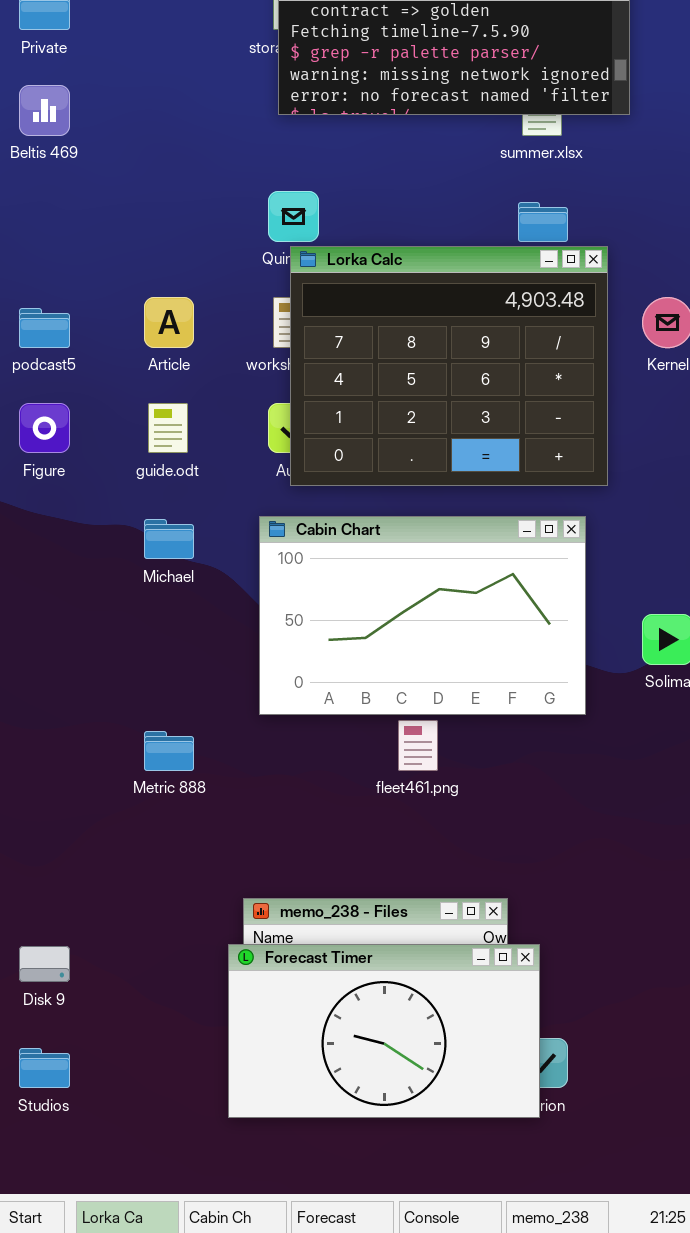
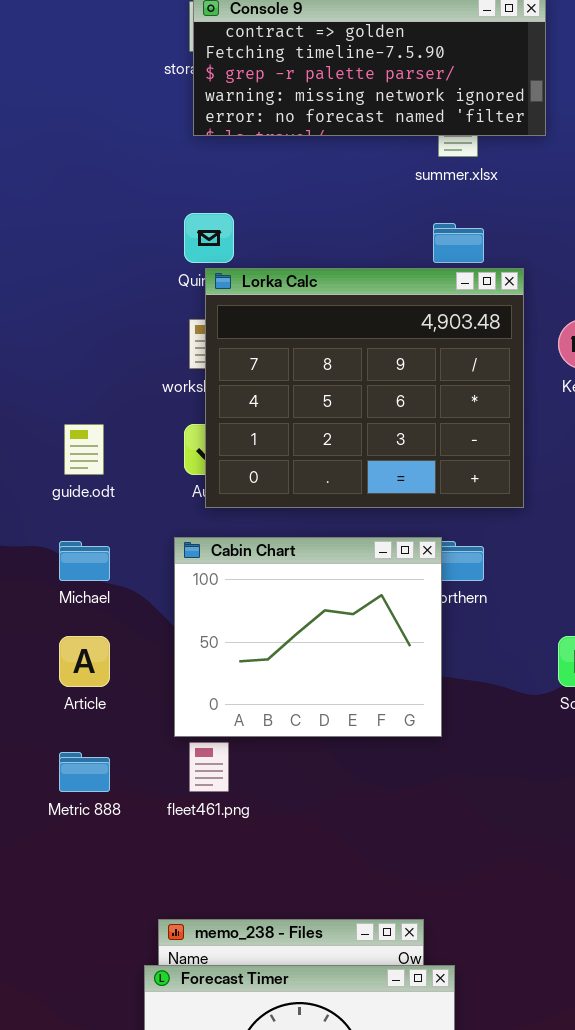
Article: [144,297,194,348] -> [59,636,110,687], moved
Cabin Chart: [259,516,586,715] -> [174,537,442,737], resized
fleet461.png: [398,720,438,771] -> [189,742,229,792], moved

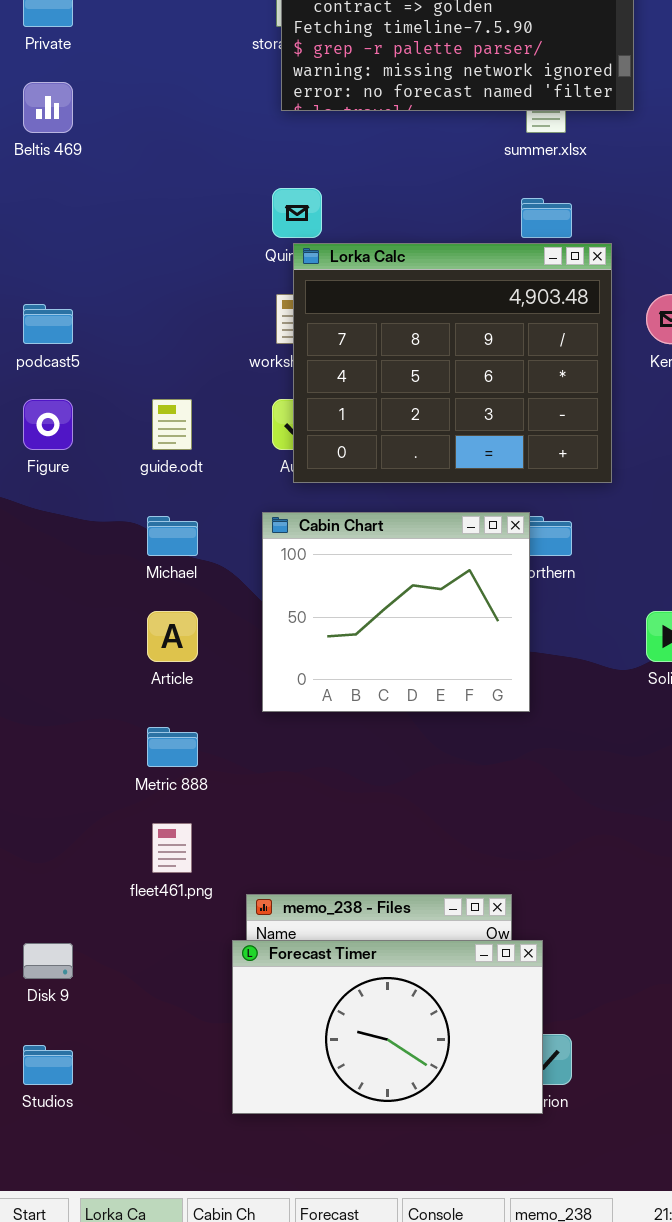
fleet461.png: [189,742,229,792] -> [152,823,192,873], moved

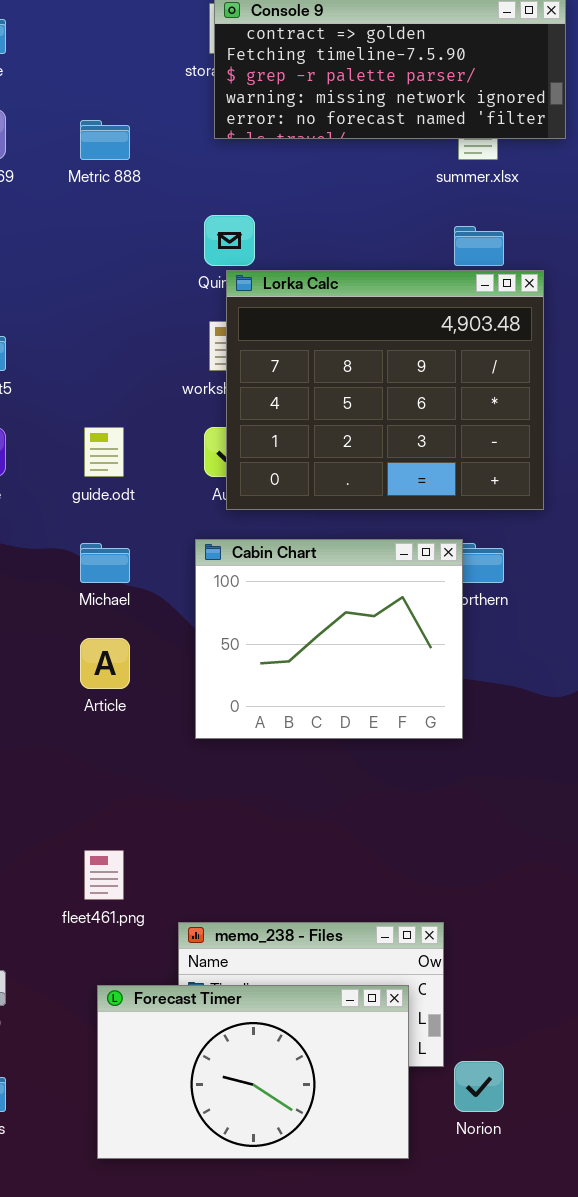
Metric 888: [147,727,198,767] -> [80,120,130,160], moved
Forecast Timer: [232,940,543,1114] -> [97,985,409,1159], moved

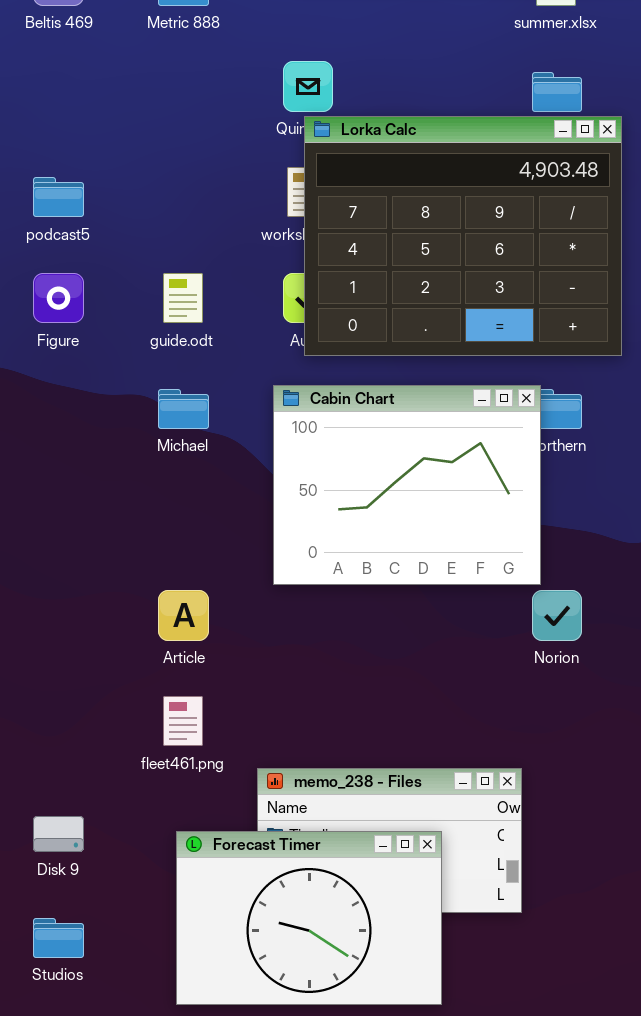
Article: [80,638,130,689] -> [158,590,209,641], moved
Forecast Timer: [97,985,409,1159] -> [176,831,442,1005], resized
Norion: [454,1061,504,1112] -> [532,590,582,641], moved

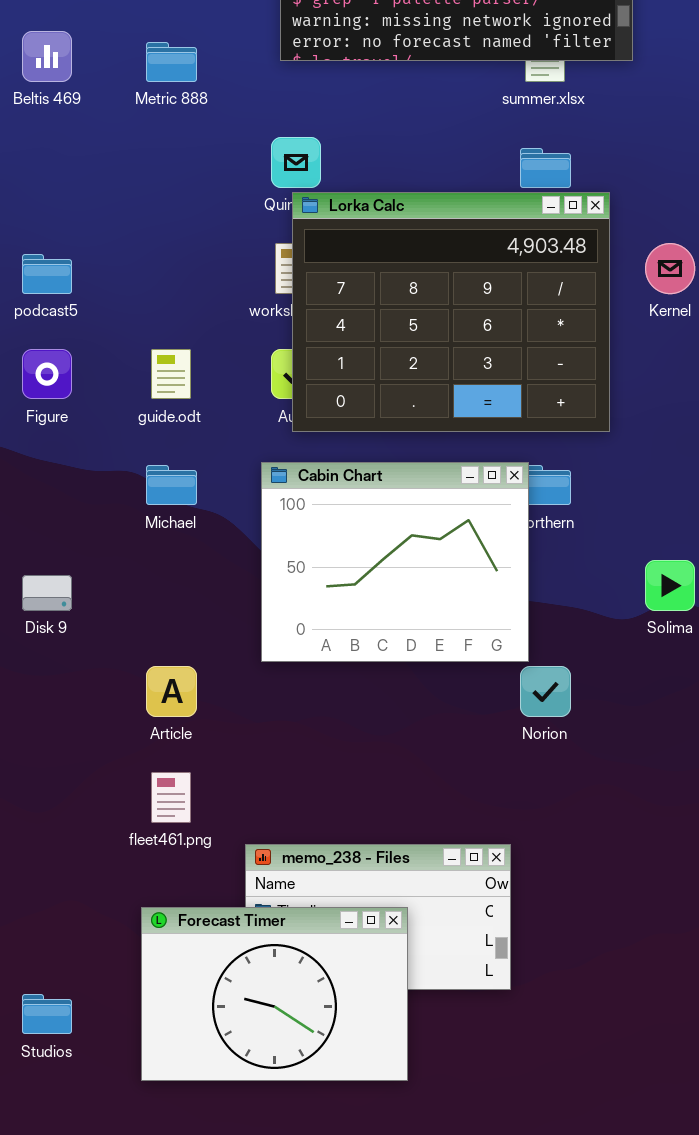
Disk 9: [33,816,84,852] -> [22,575,72,611], moved
Forecast Timer: [176,831,442,1005] -> [141,907,408,1081], moved

